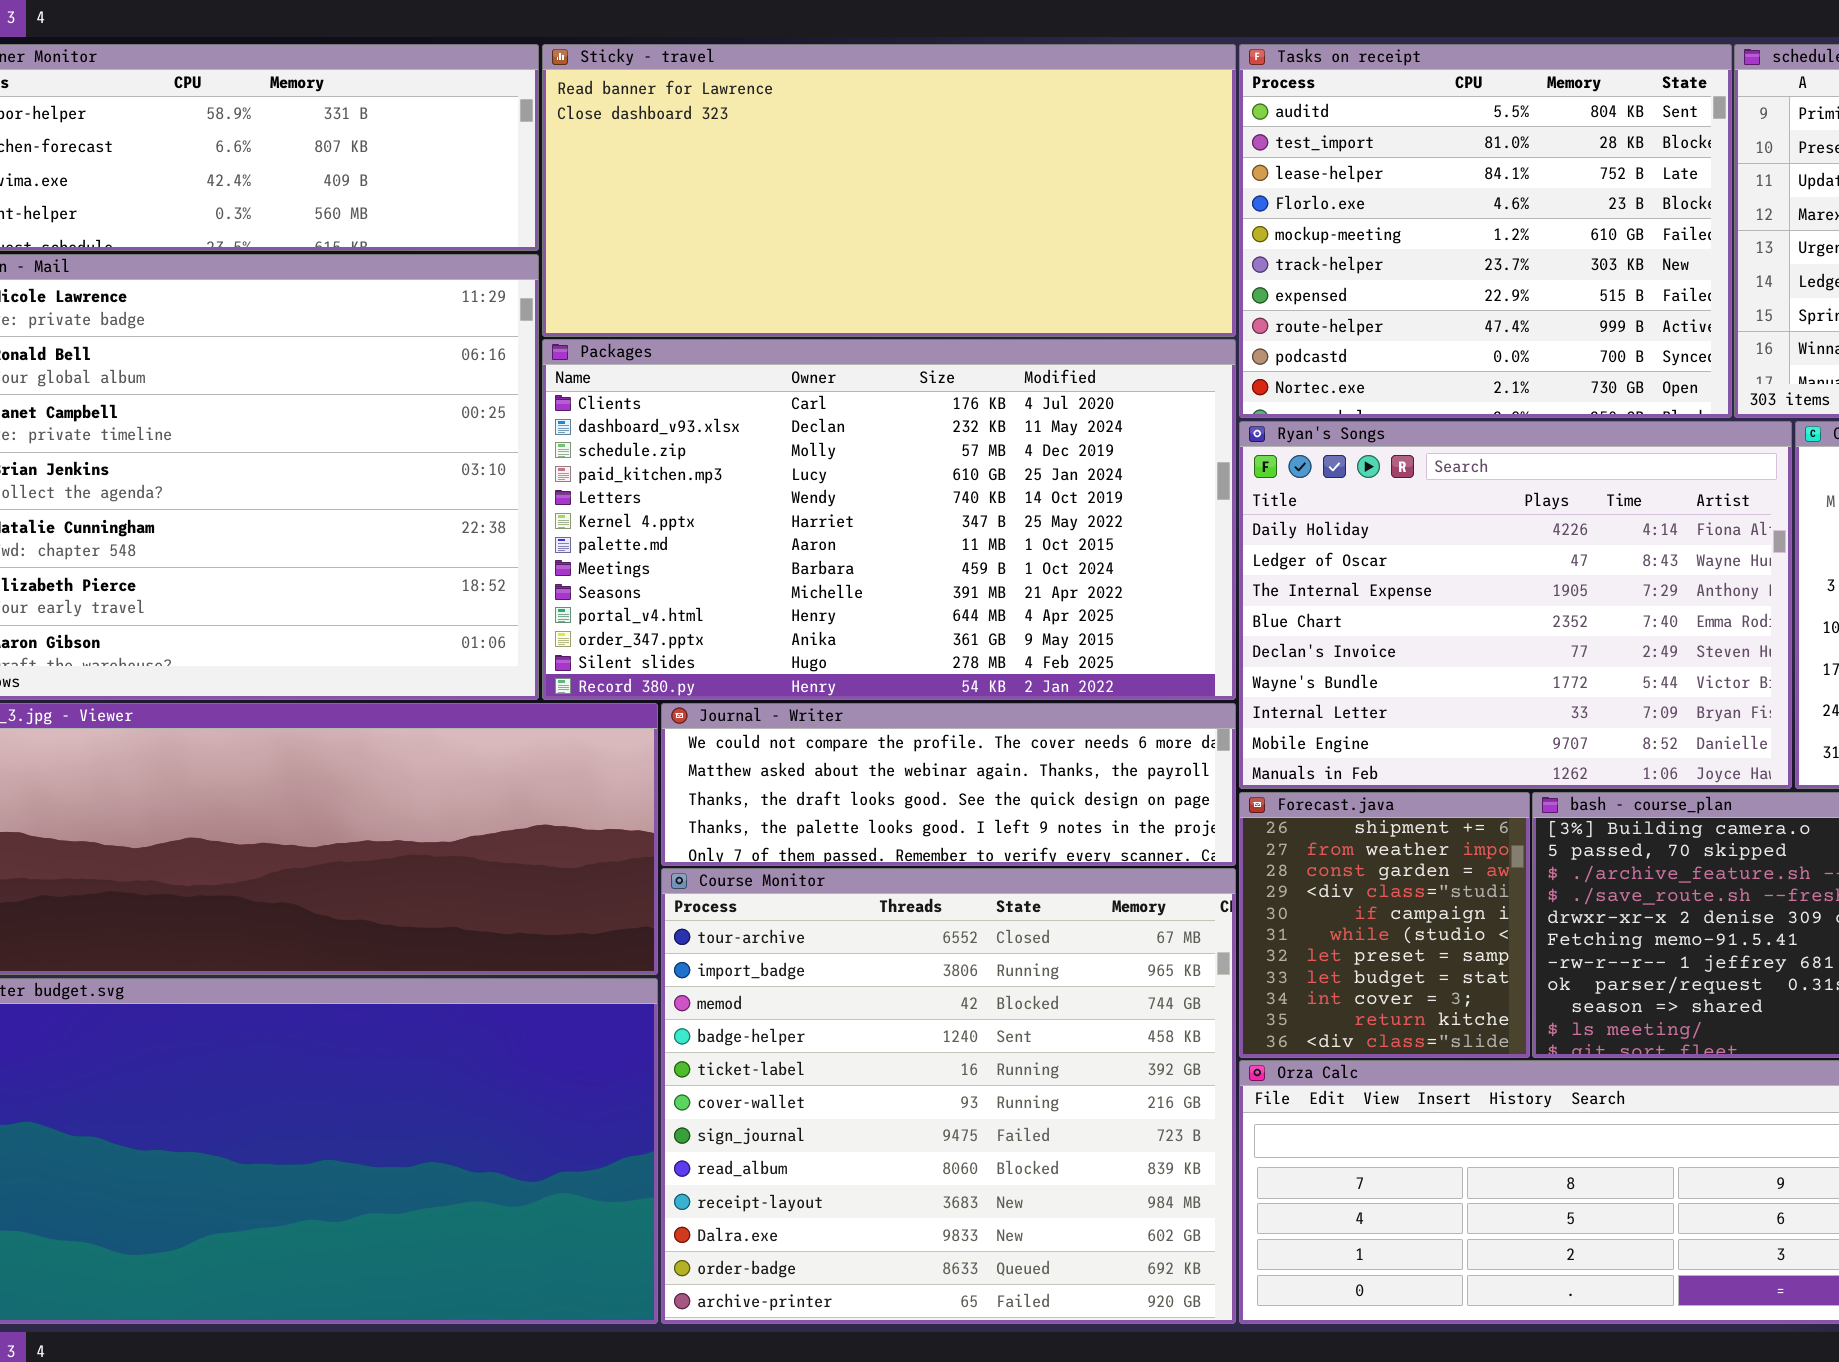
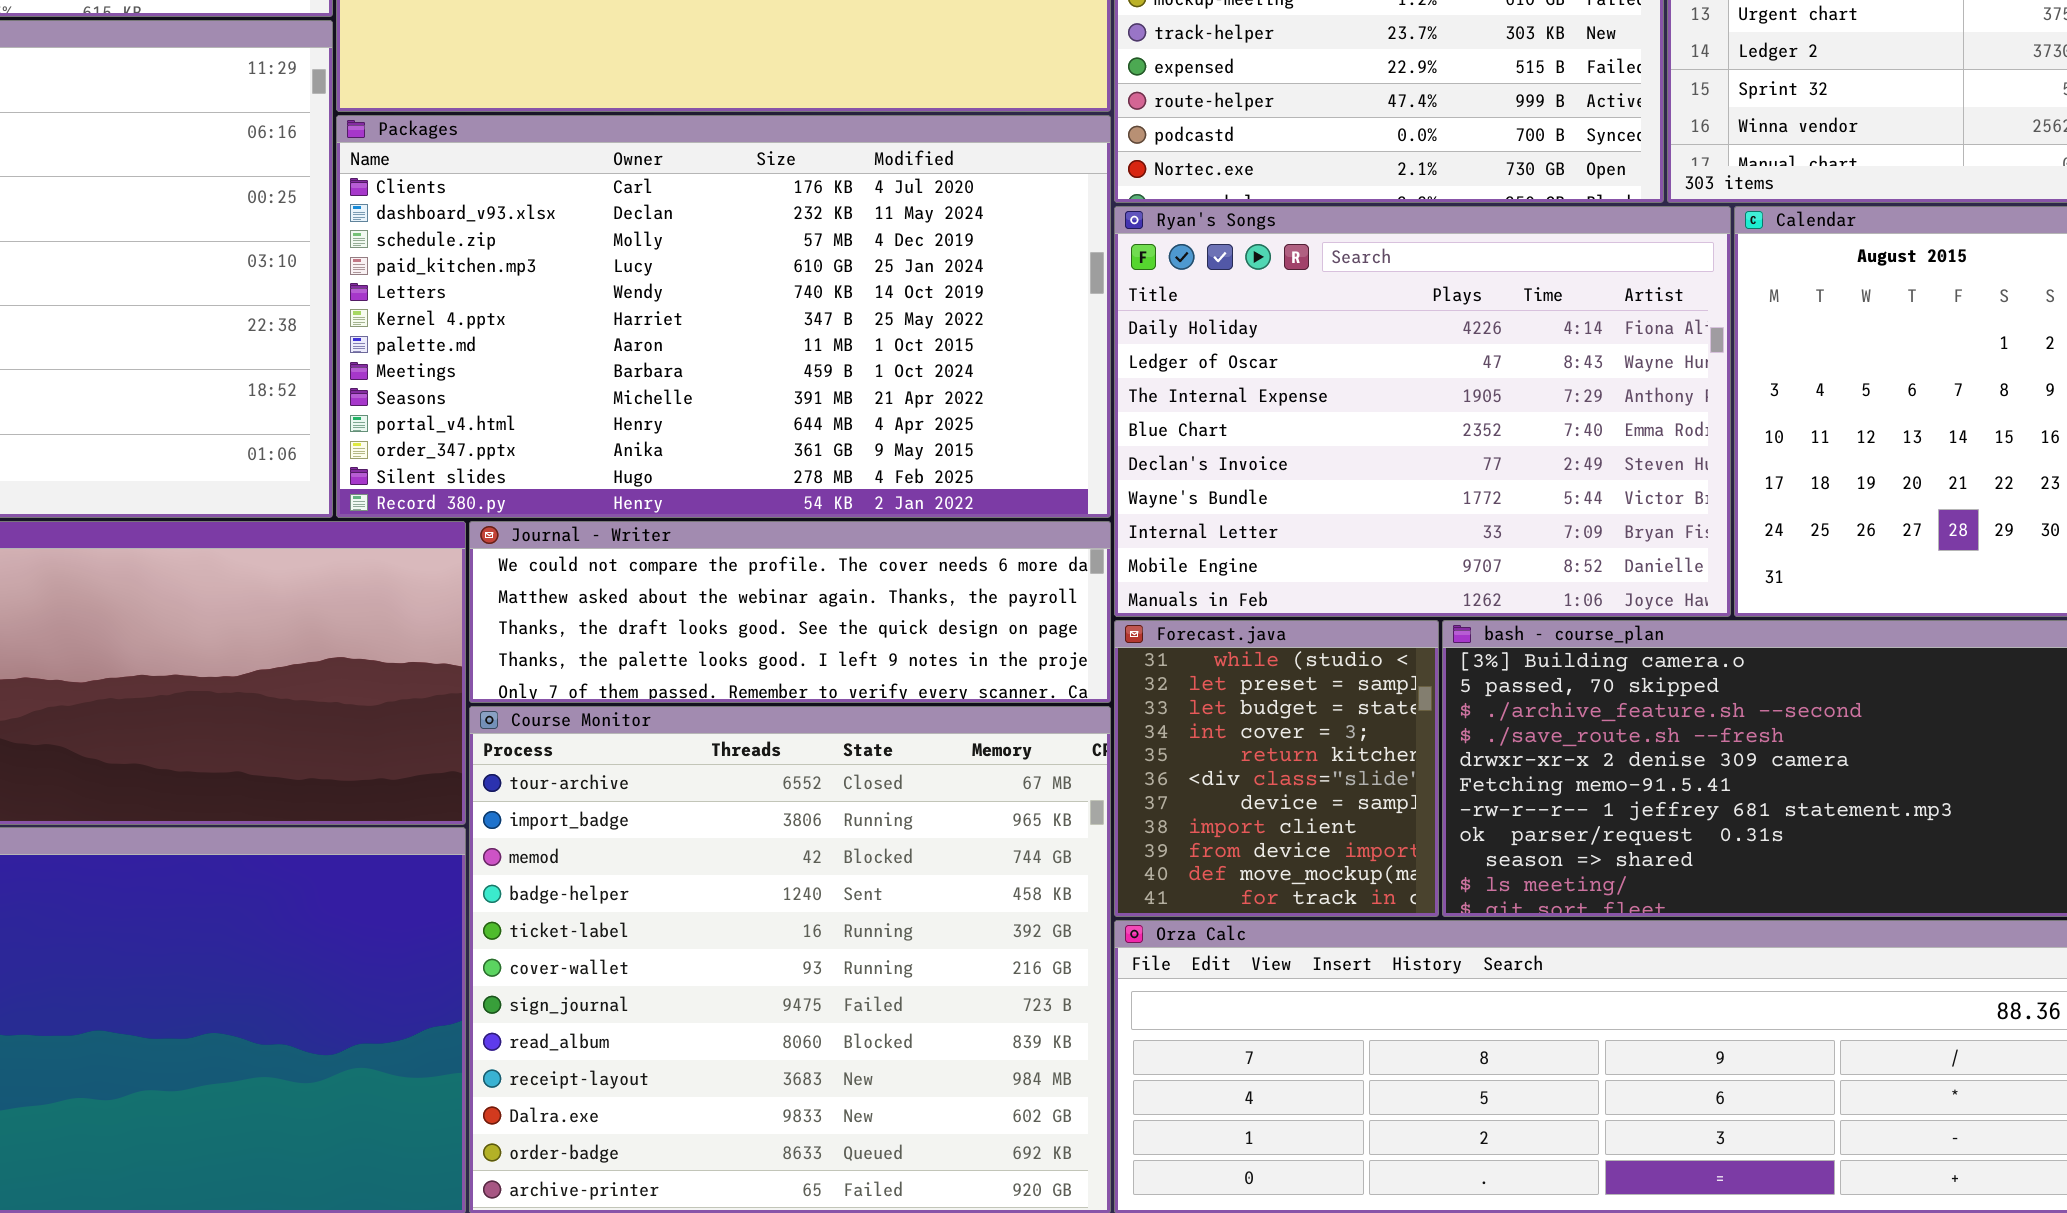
Forecast.java: [1239,792,1530,1058] -> [1114,620,1439,917], scrolled down 5 rows

